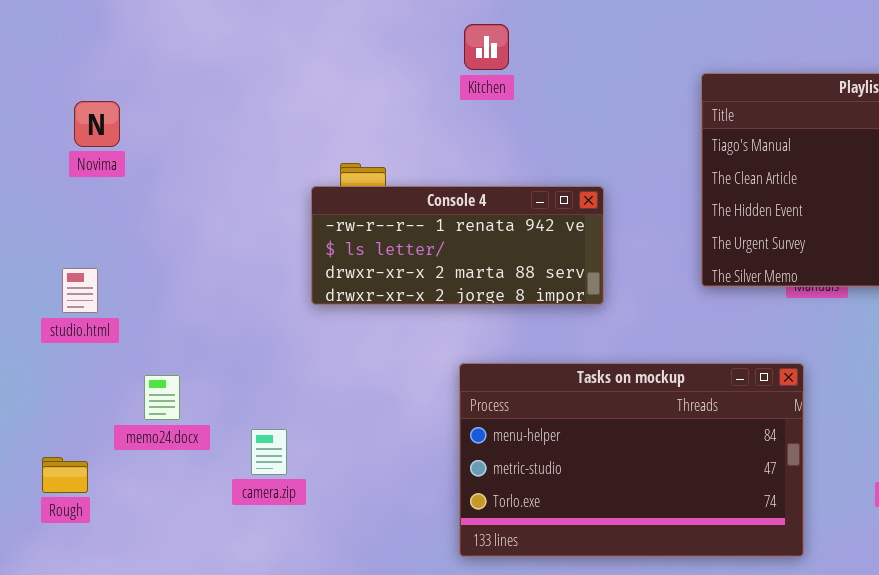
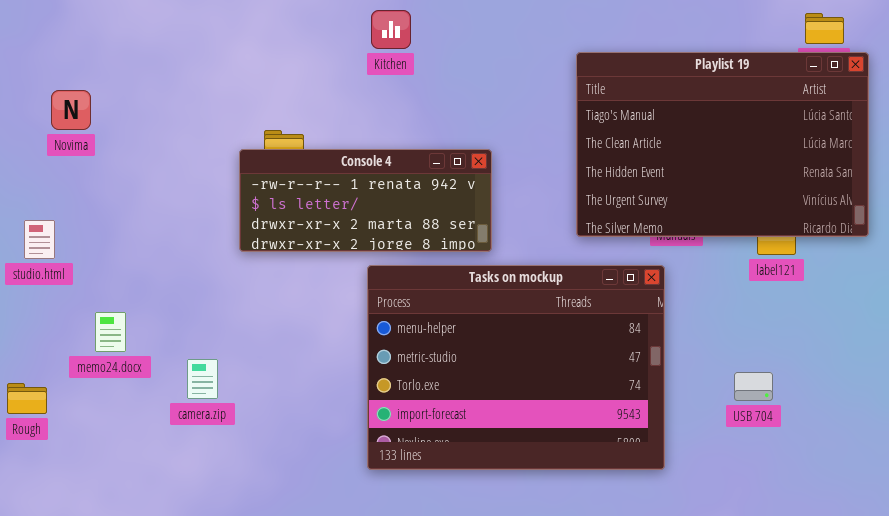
Novima: [74,101,120,147] -> [51,90,91,130], moved
Tasks on mockup: [459,363,804,557] -> [367,265,665,470], resized

